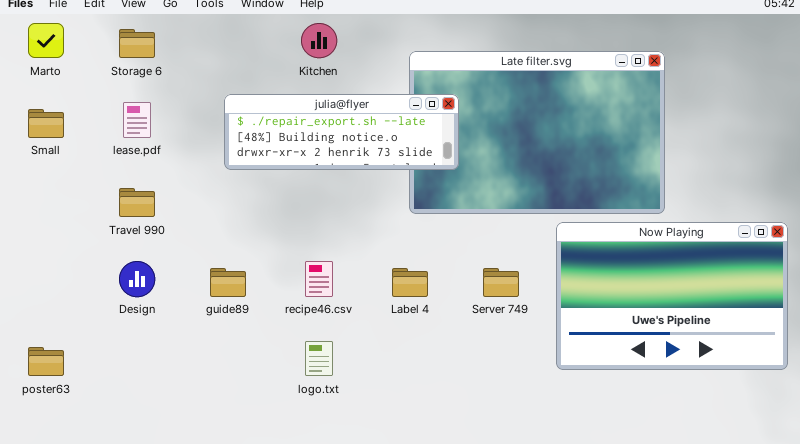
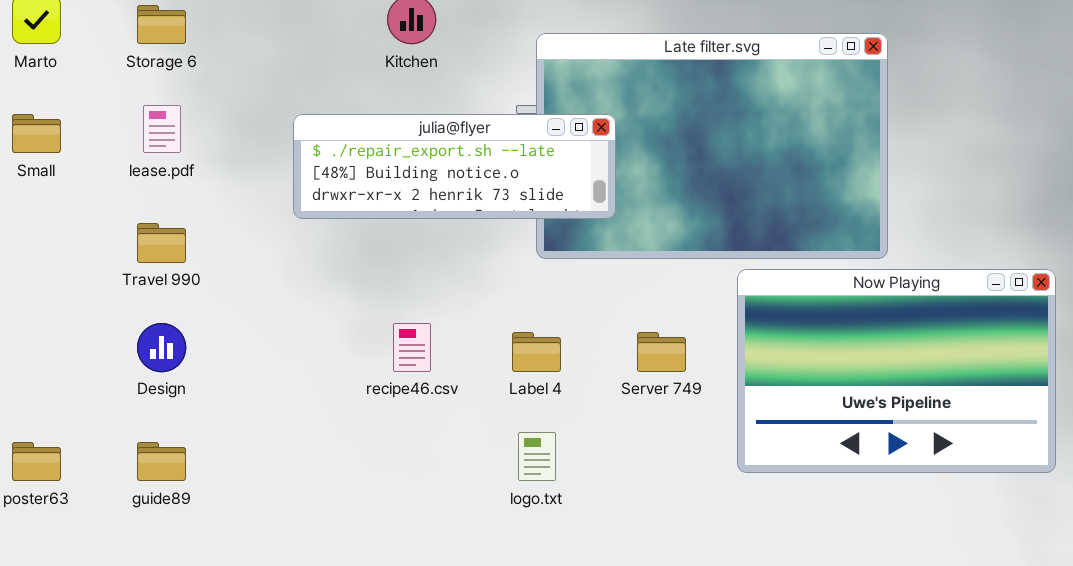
julia@flyer: [224,94,459,170] -> [293,114,616,219], moved
guide89: [210,268,246,297] -> [137,442,186,481], moved
logo.txt: [305,341,333,376] -> [518,432,556,481], moved

